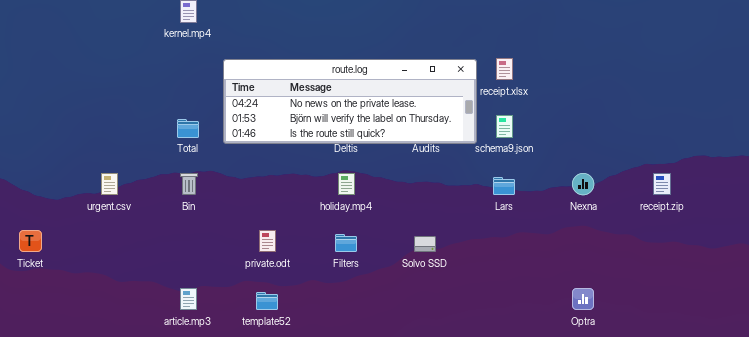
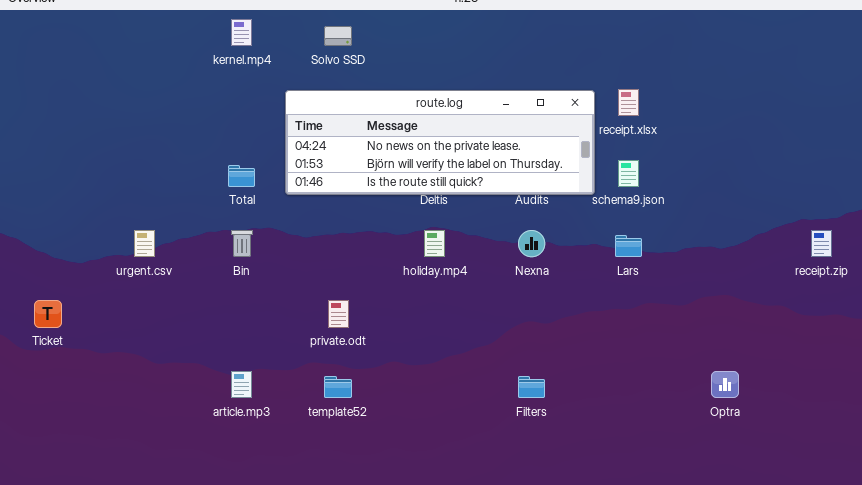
Nexna: [572,173,594,195] -> [518,230,545,257], moved
Filters: [335,234,357,252] -> [518,376,545,398], moved
Solvo SSD: [414,236,436,252] -> [324,26,352,46], moved

